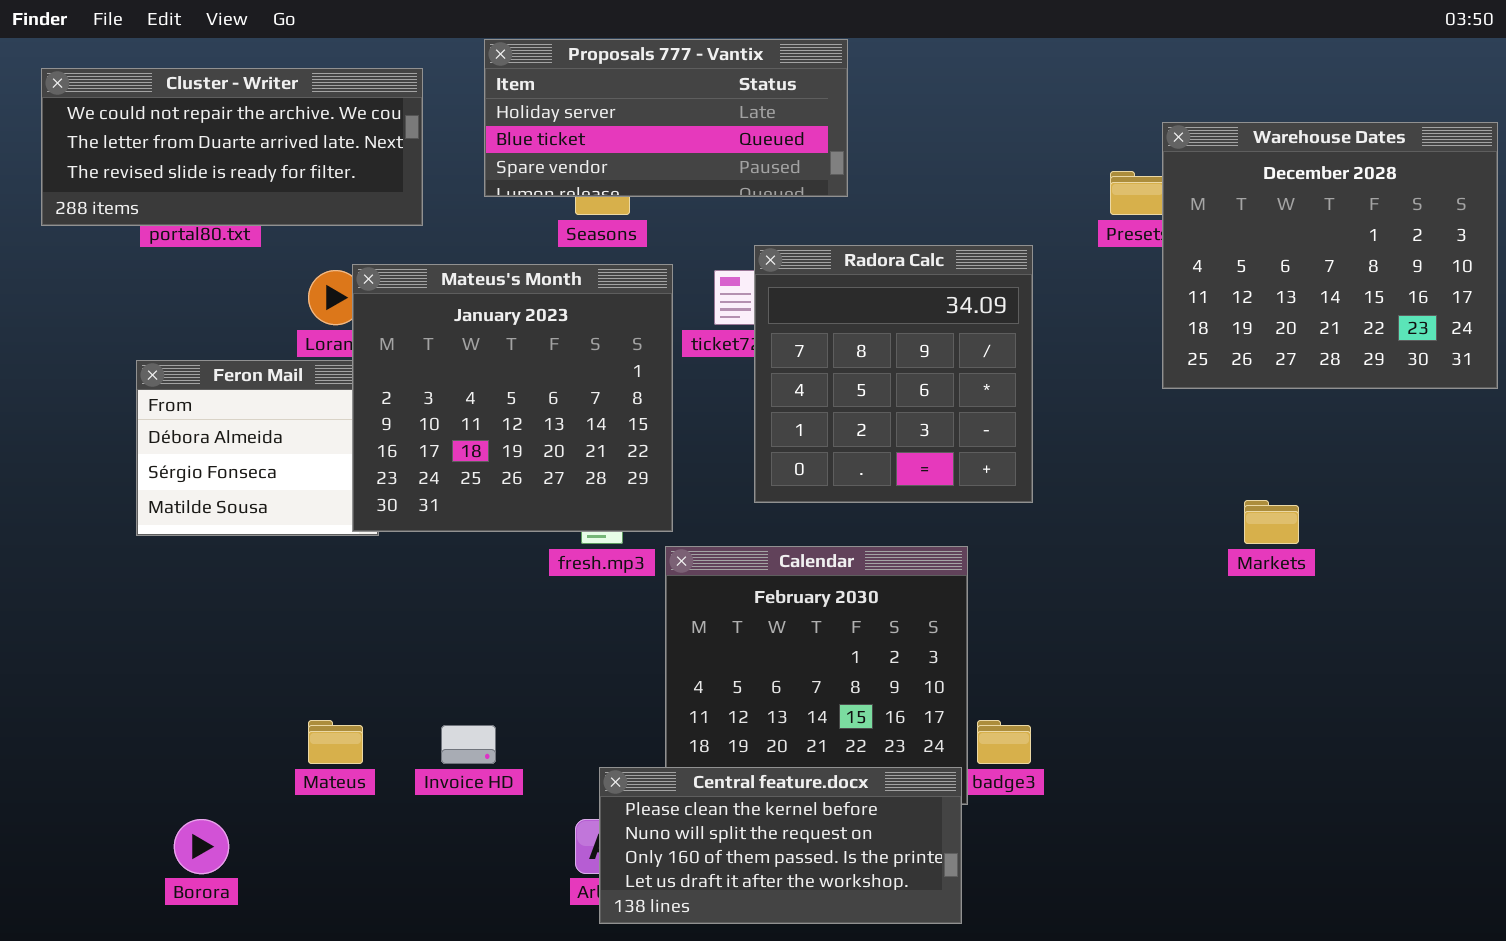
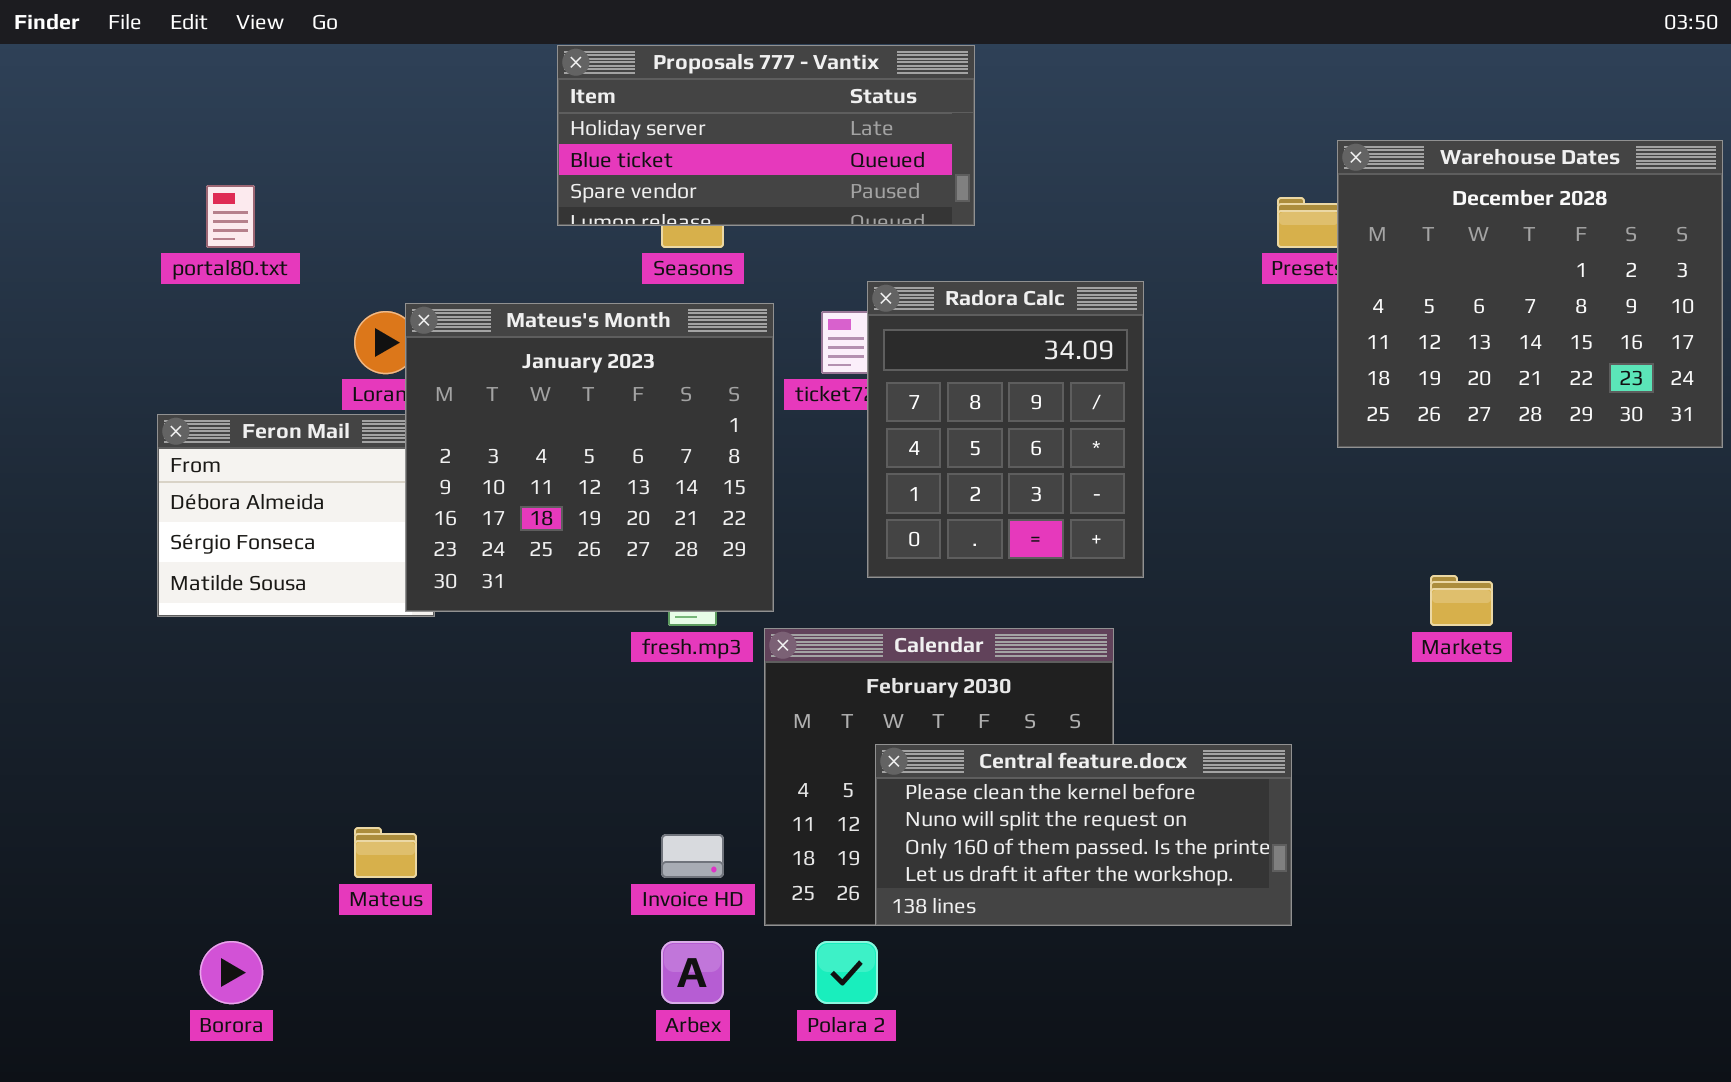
Cluster - Writer: [41,68,423,226] -> none, closed
Radora Calc: [754,245,1033,503] -> [867,281,1144,578], resized
Invoice HD: [441,725,496,764] -> [661,834,724,878], moved
Central feature.docx: [599,767,962,924] -> [875,744,1292,926], moved

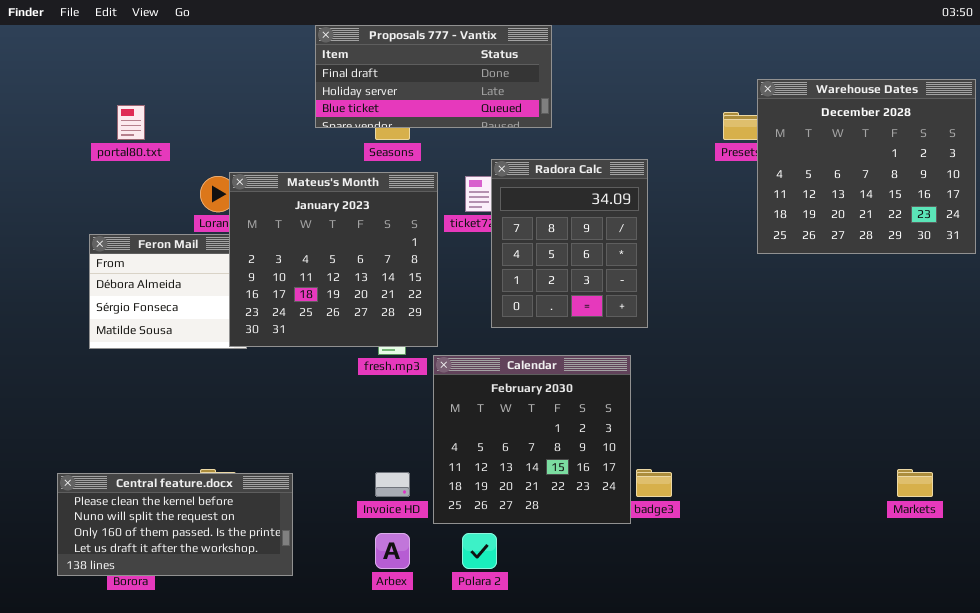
Proposals 777 - Vantix: [557,45,975,226] -> [315,25,552,128], scrolled up 1 row
Markets: [1430,575,1493,626] -> [897,469,933,497], moved
Central feature.docx: [875,744,1292,926] -> [57,473,293,576], moved

